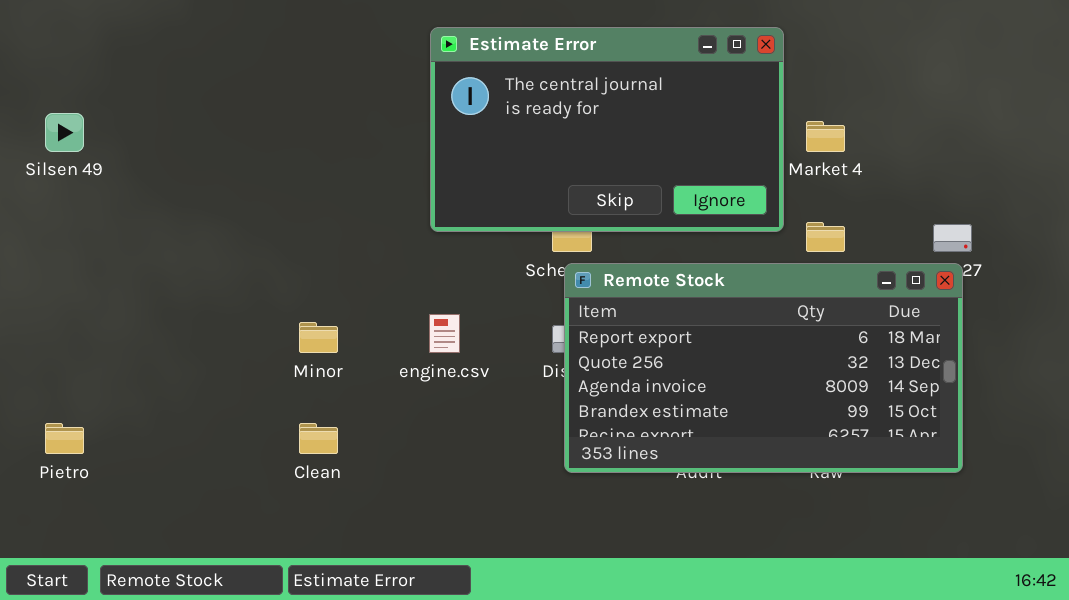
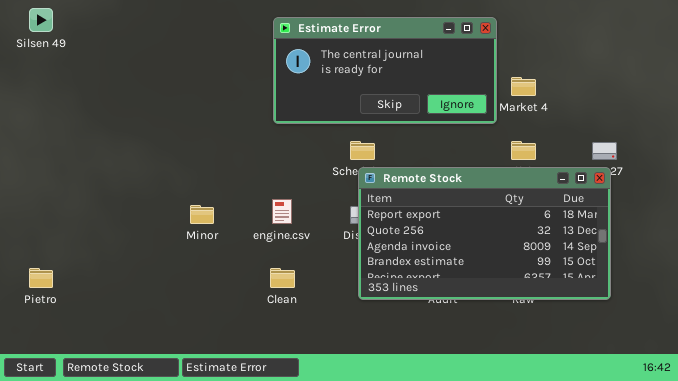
Estimate Error: [430,27,784,232] -> [273,17,497,124], resized
Silsen 49: [45,113,84,152] -> [29,8,53,32], moved
Clean: [299,423,338,454] -> [270,268,295,288], moved

